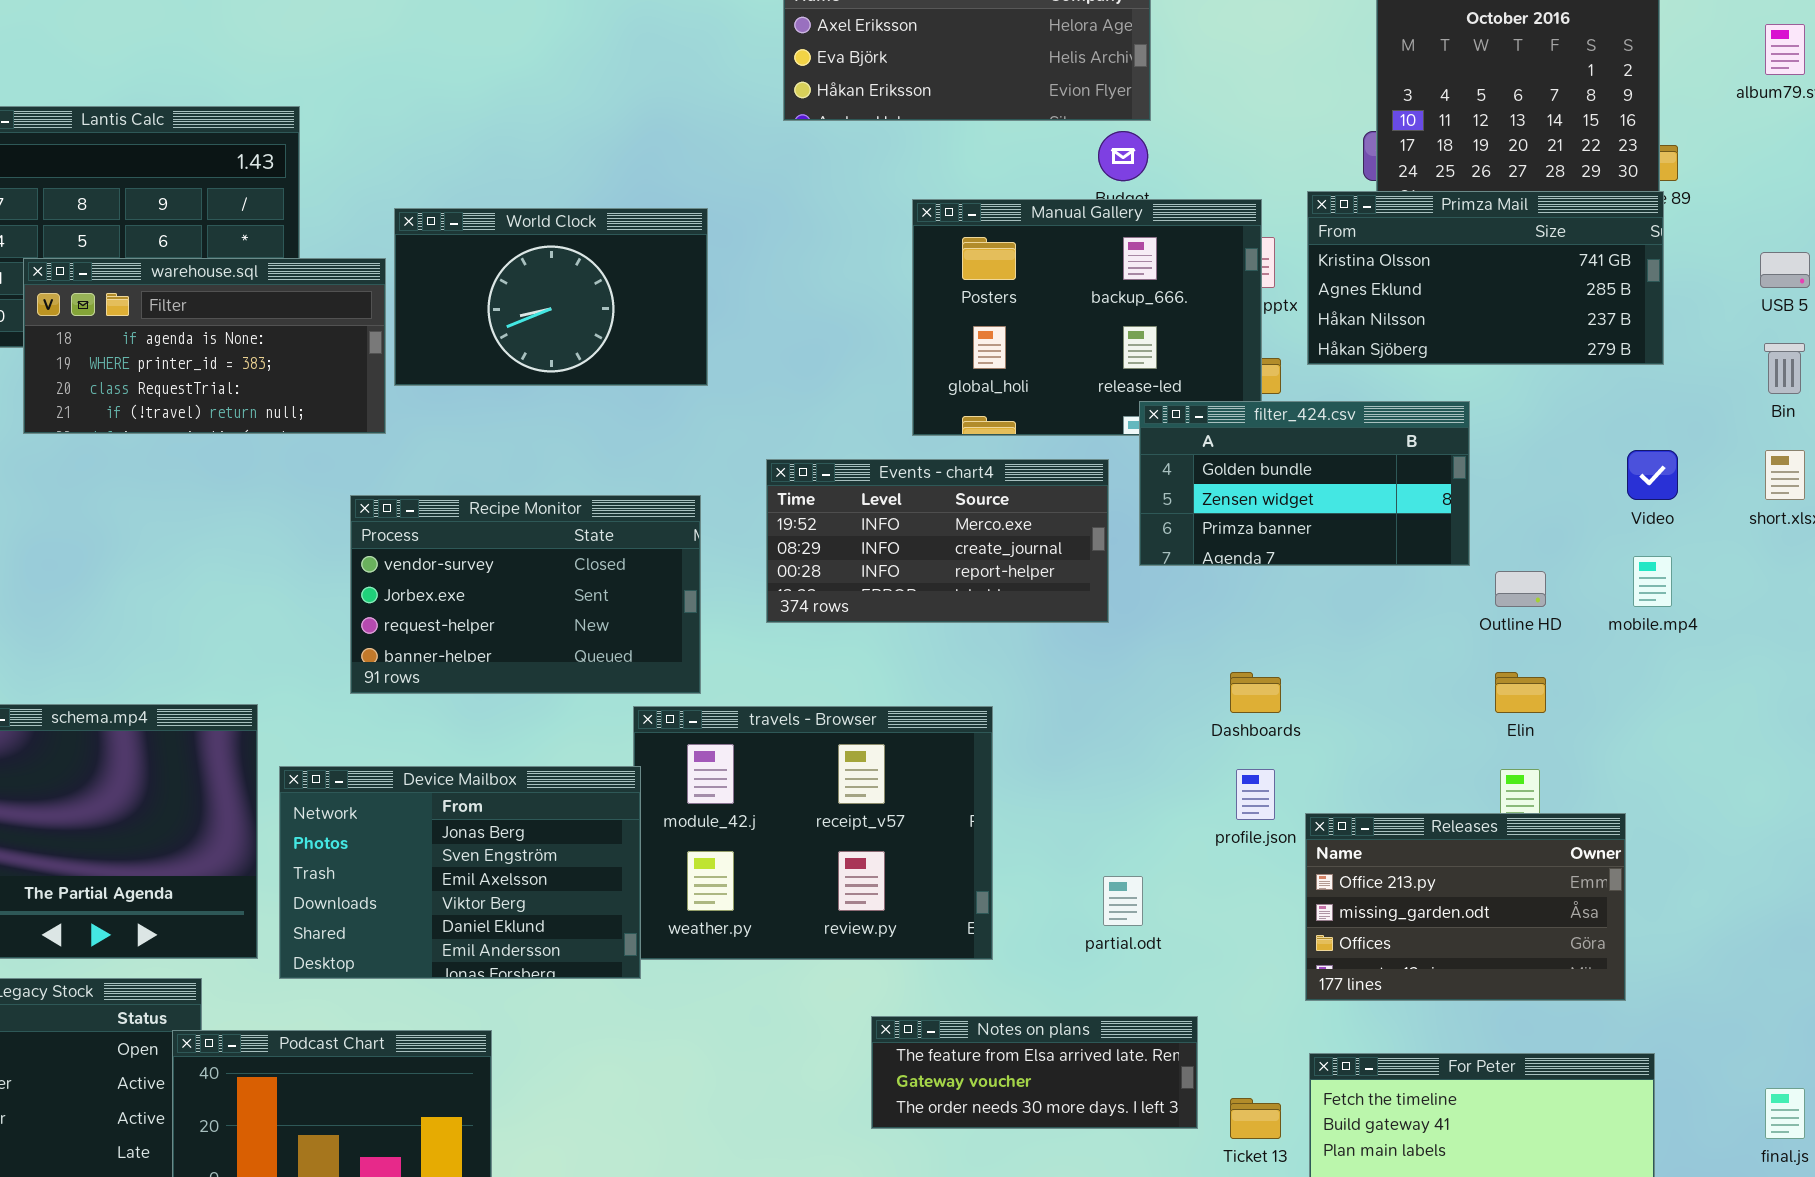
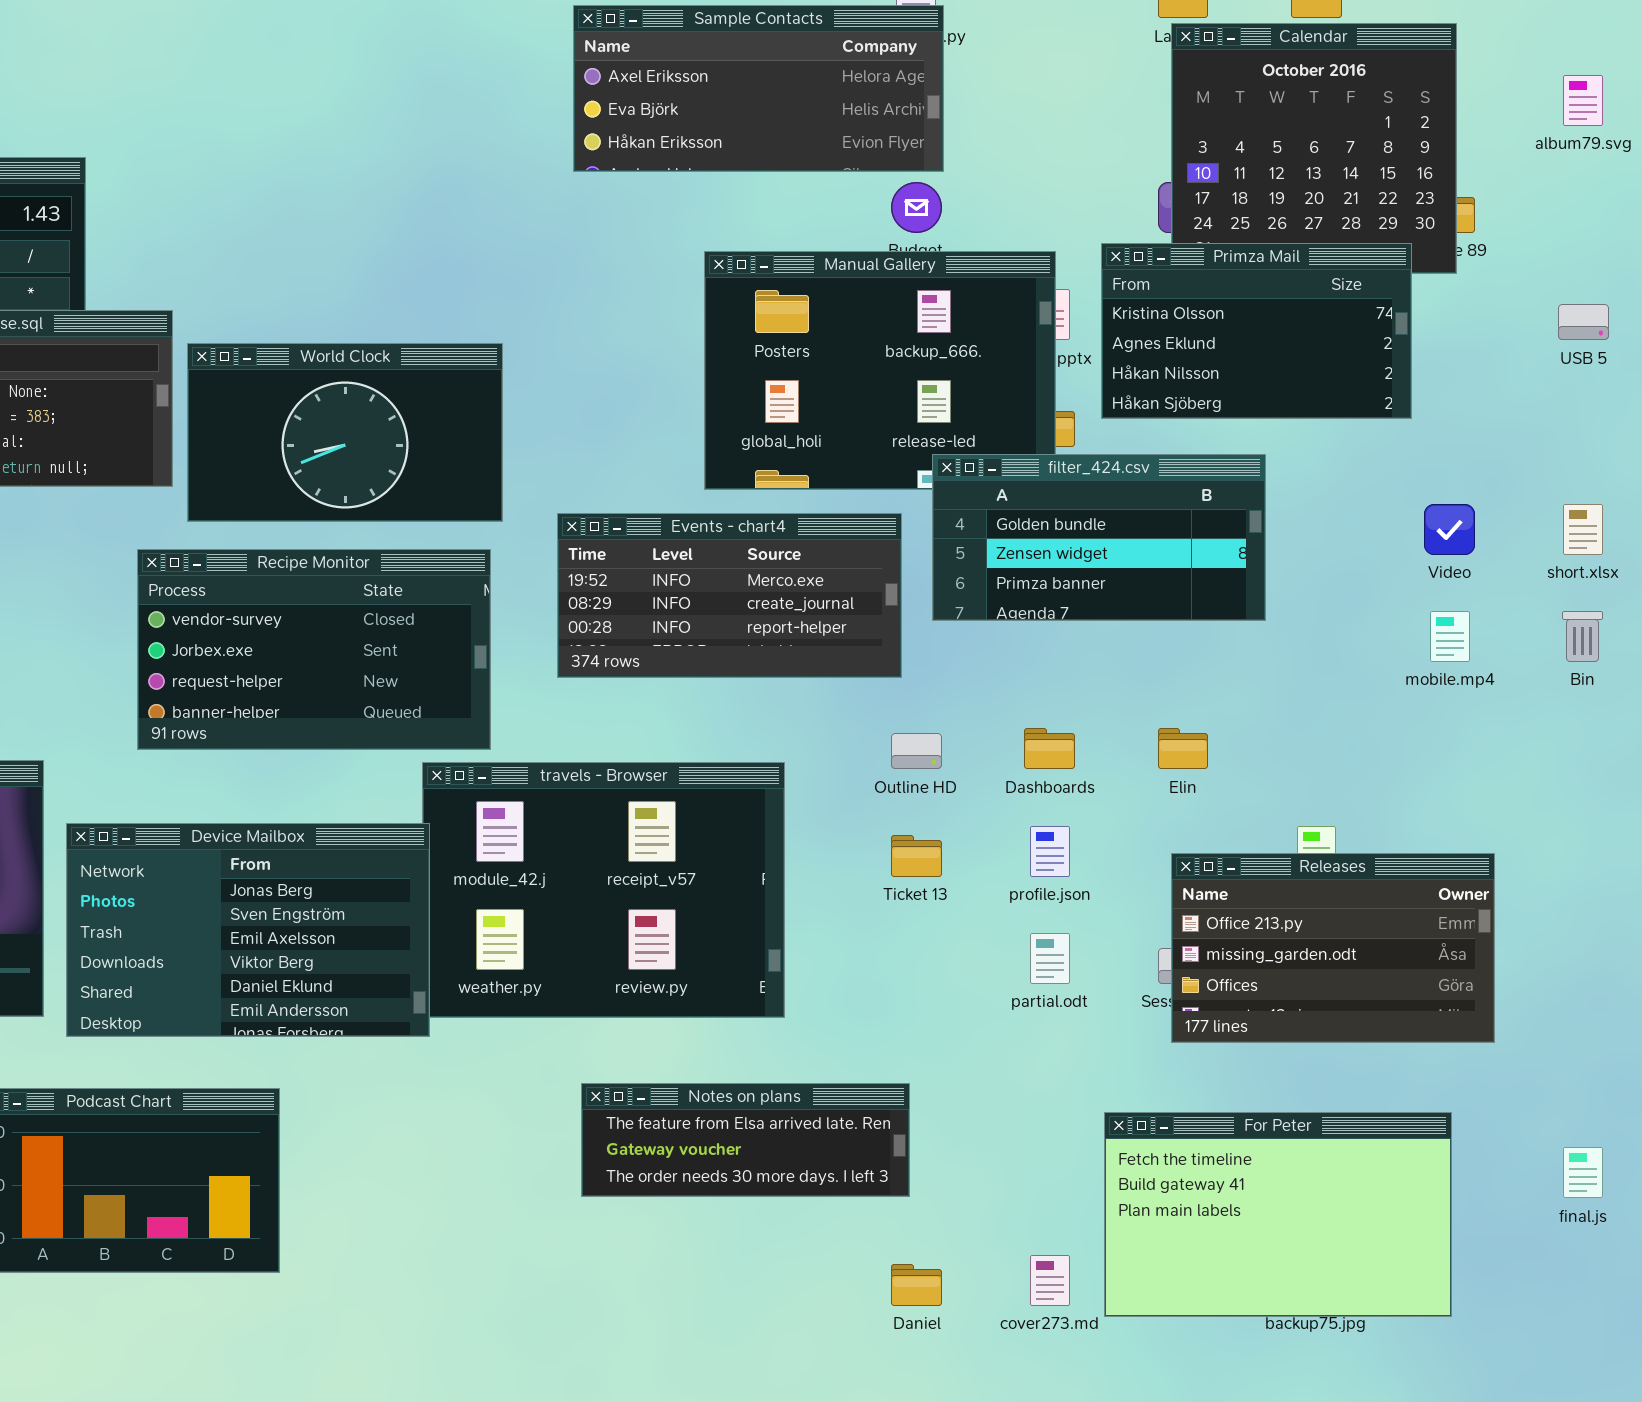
Primza Mail: [1307,191,1664,365] -> [1101,243,1412,419], resized
World Clock: [394,208,708,386] -> [187,343,503,522], moved
Bin: [1764,343,1805,394] -> [1562,611,1603,662], moved
Outline HD: [1495,571,1546,607] -> [891,733,942,769], moved
Elin: [1495,672,1546,713] -> [1158,728,1208,769], moved
Releases: [1305,813,1626,1001] -> [1171,853,1495,1043], moved
partial.odt: [1103,876,1143,926] -> [1030,933,1070,984], moved
Notes on plans: [871,1016,1198,1129] -> [581,1083,910,1197], moved
Ticket 13: [1230,1098,1281,1139] -> [891,835,942,877], moved

